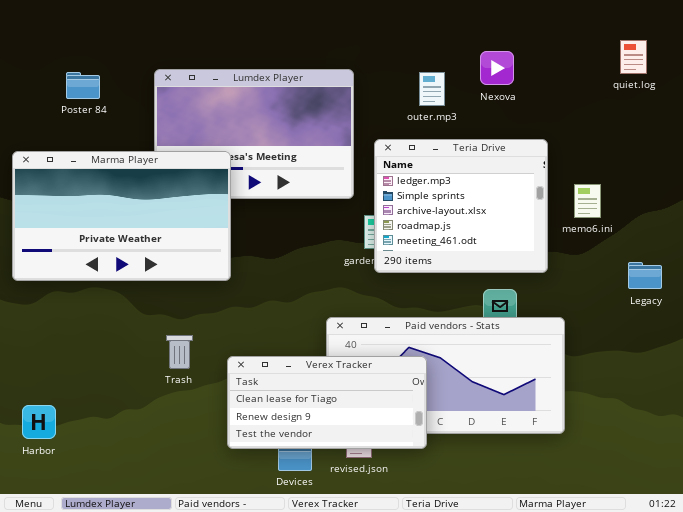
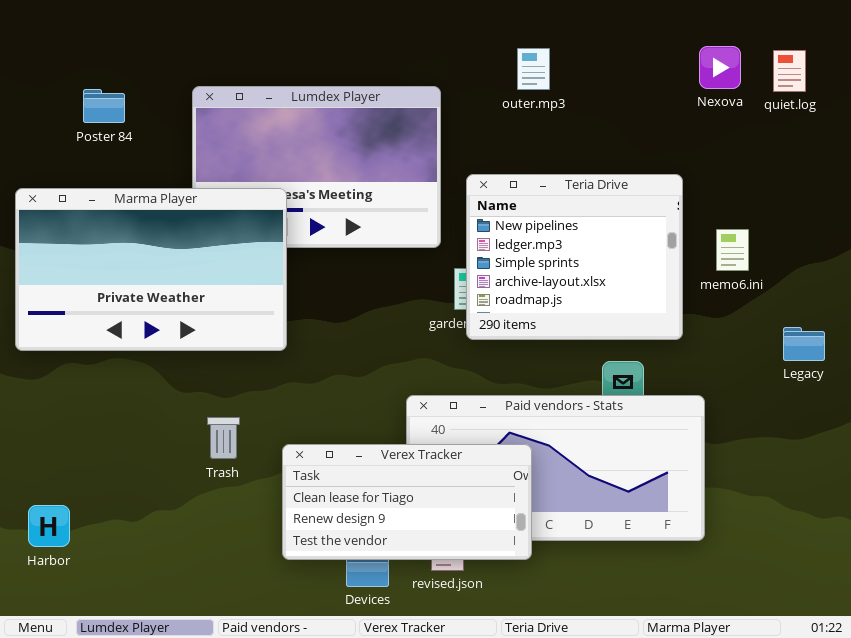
Nexova: [480,51,514,85] -> [699,46,741,89], moved
outer.mp3: [419,72,445,106] -> [517,48,550,90], moved
Teria Drive: [374,139,548,273] -> [466,174,683,340], scrolled up 1 row

